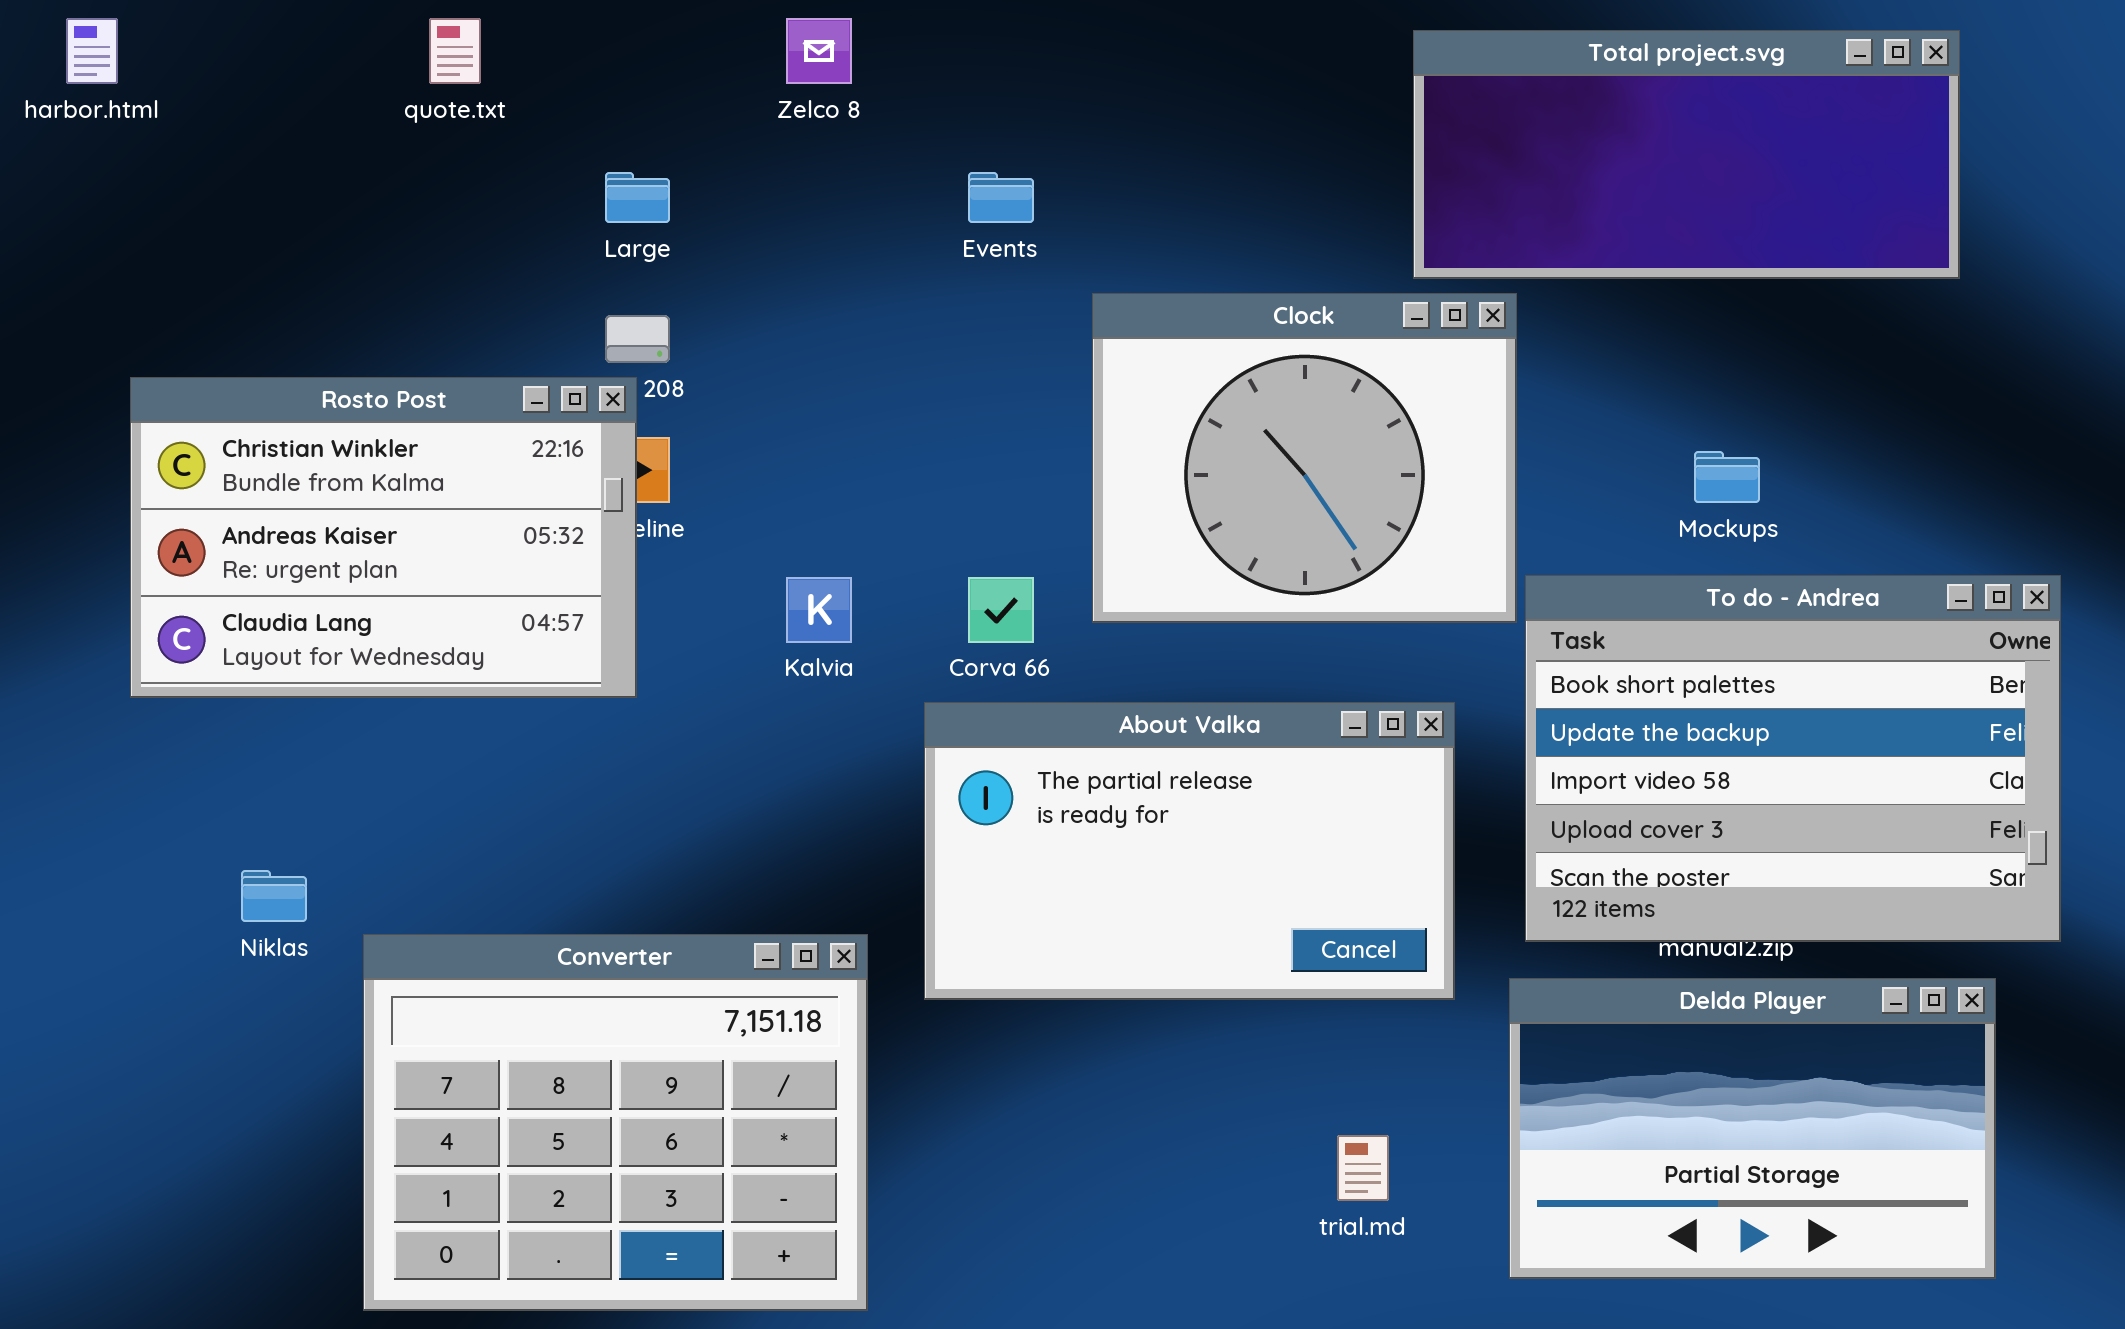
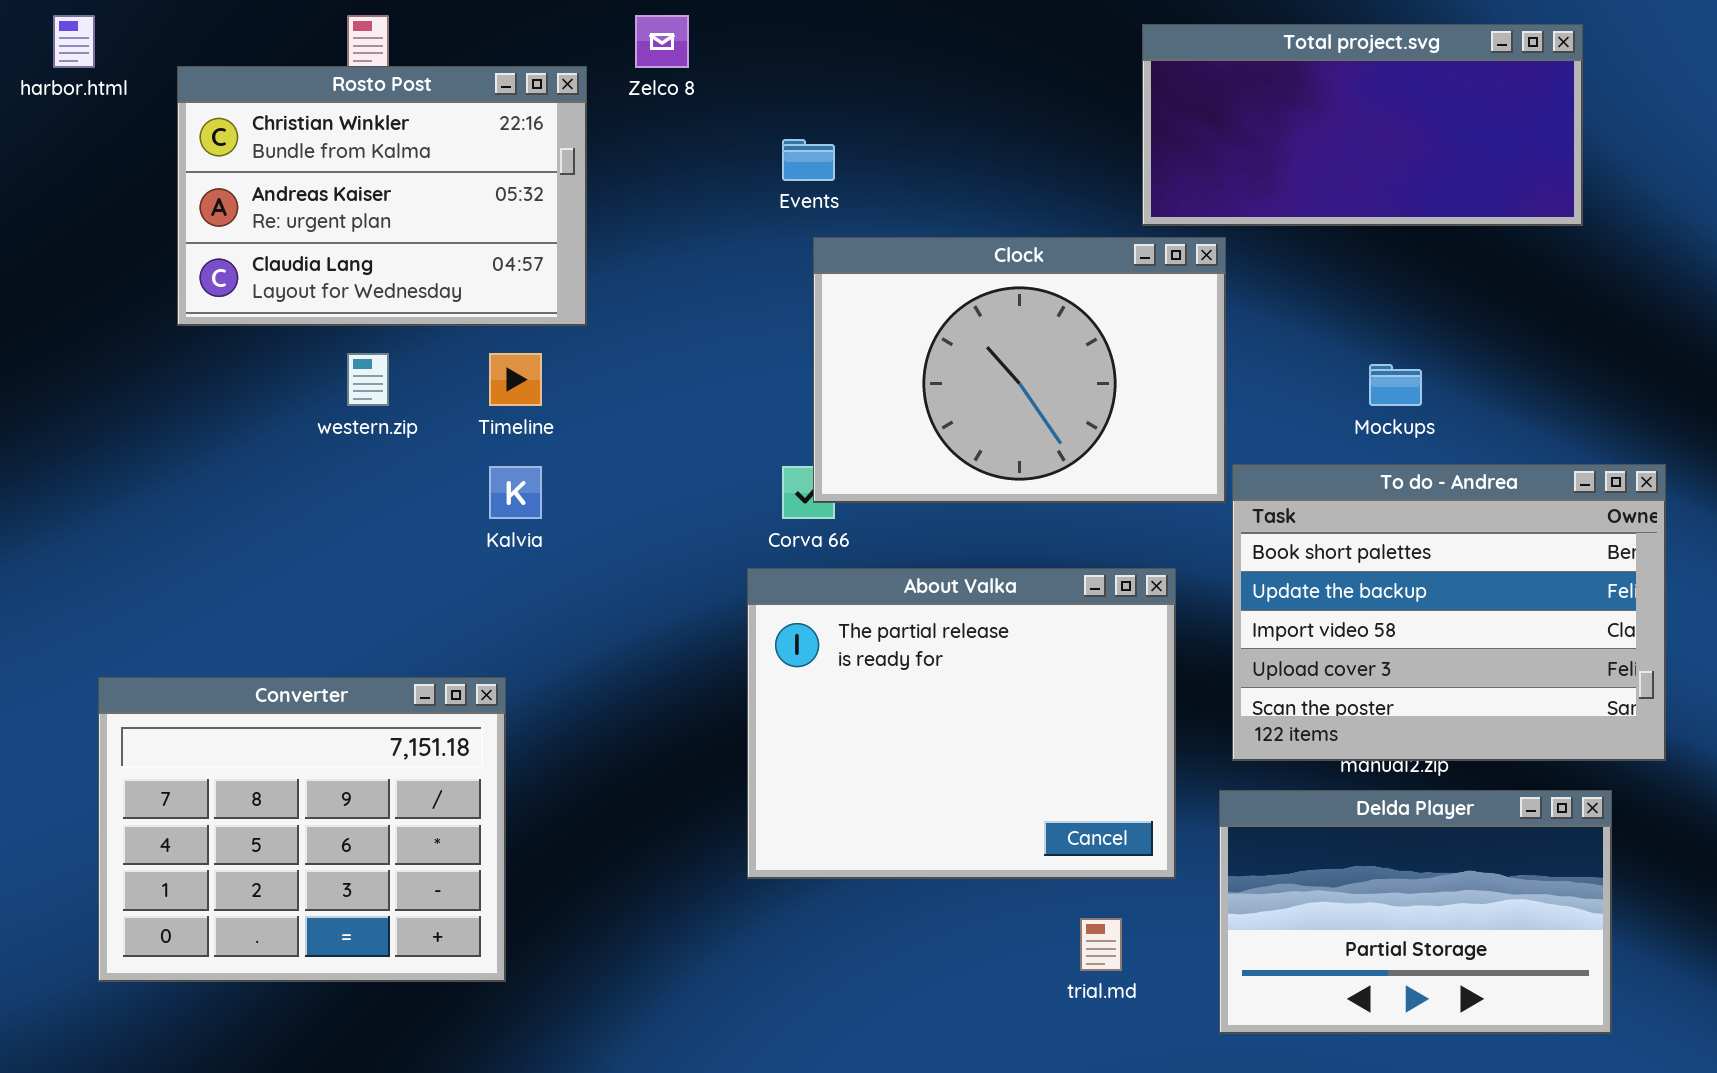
Clock: [1092,293,1517,623] -> [813,237,1226,503], resized
Rosto Post: [130,377,637,698] -> [177,66,587,326], moved
Kalvia: [786,577,852,643] -> [489,466,542,519], moved
About Valka: [924,702,1455,1000] -> [747,568,1176,879], resized
Converter: [363,934,868,1311] -> [98,677,506,982], moved

